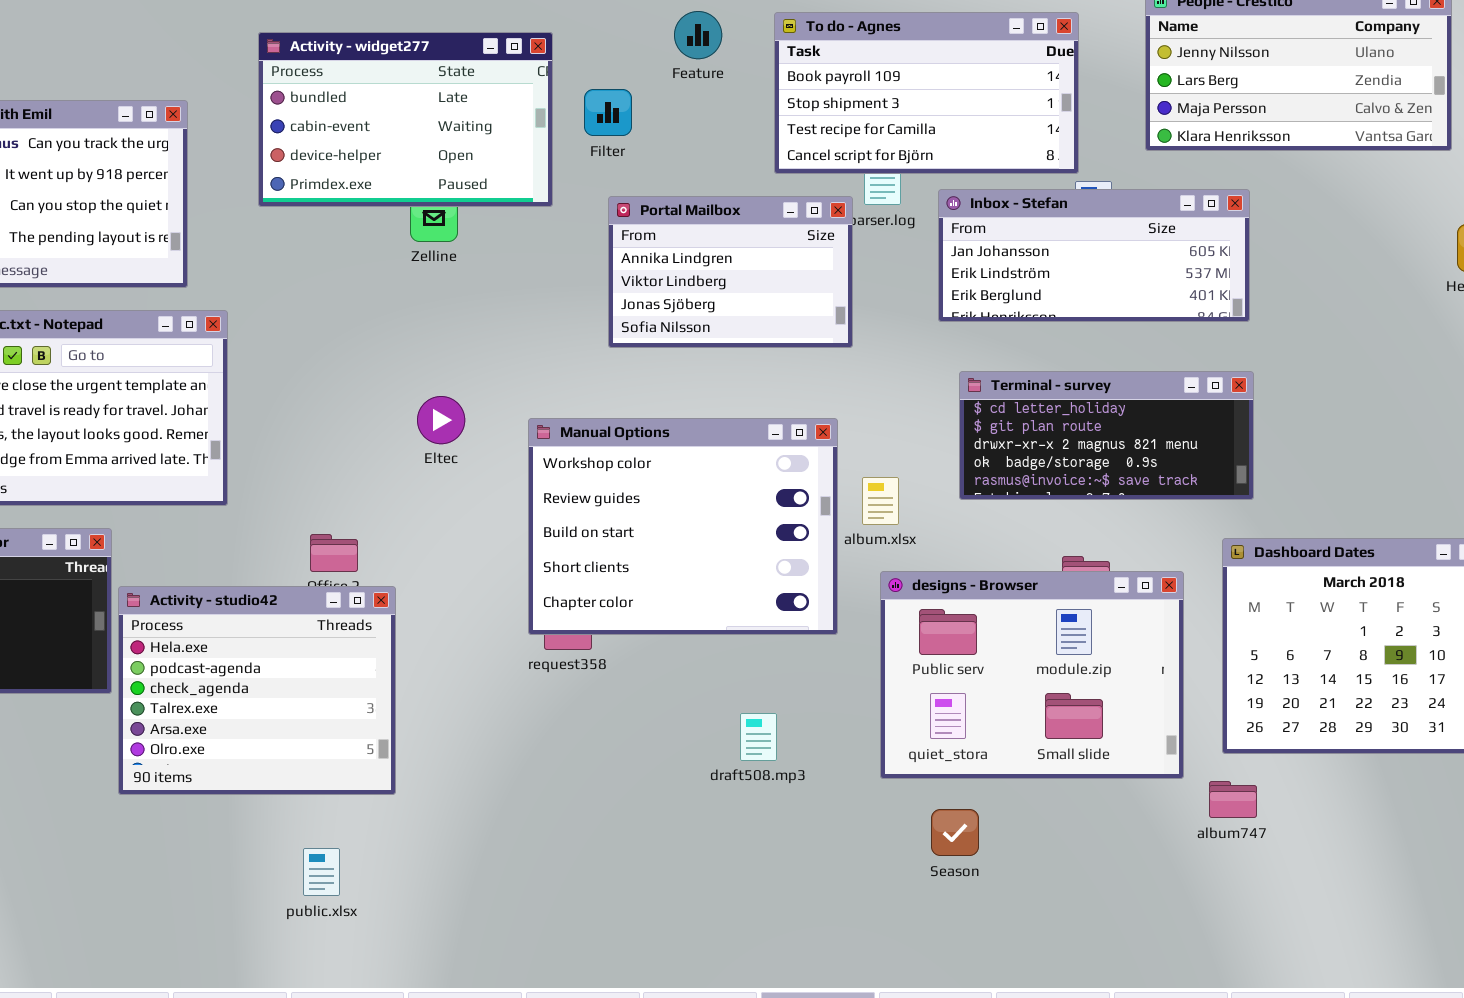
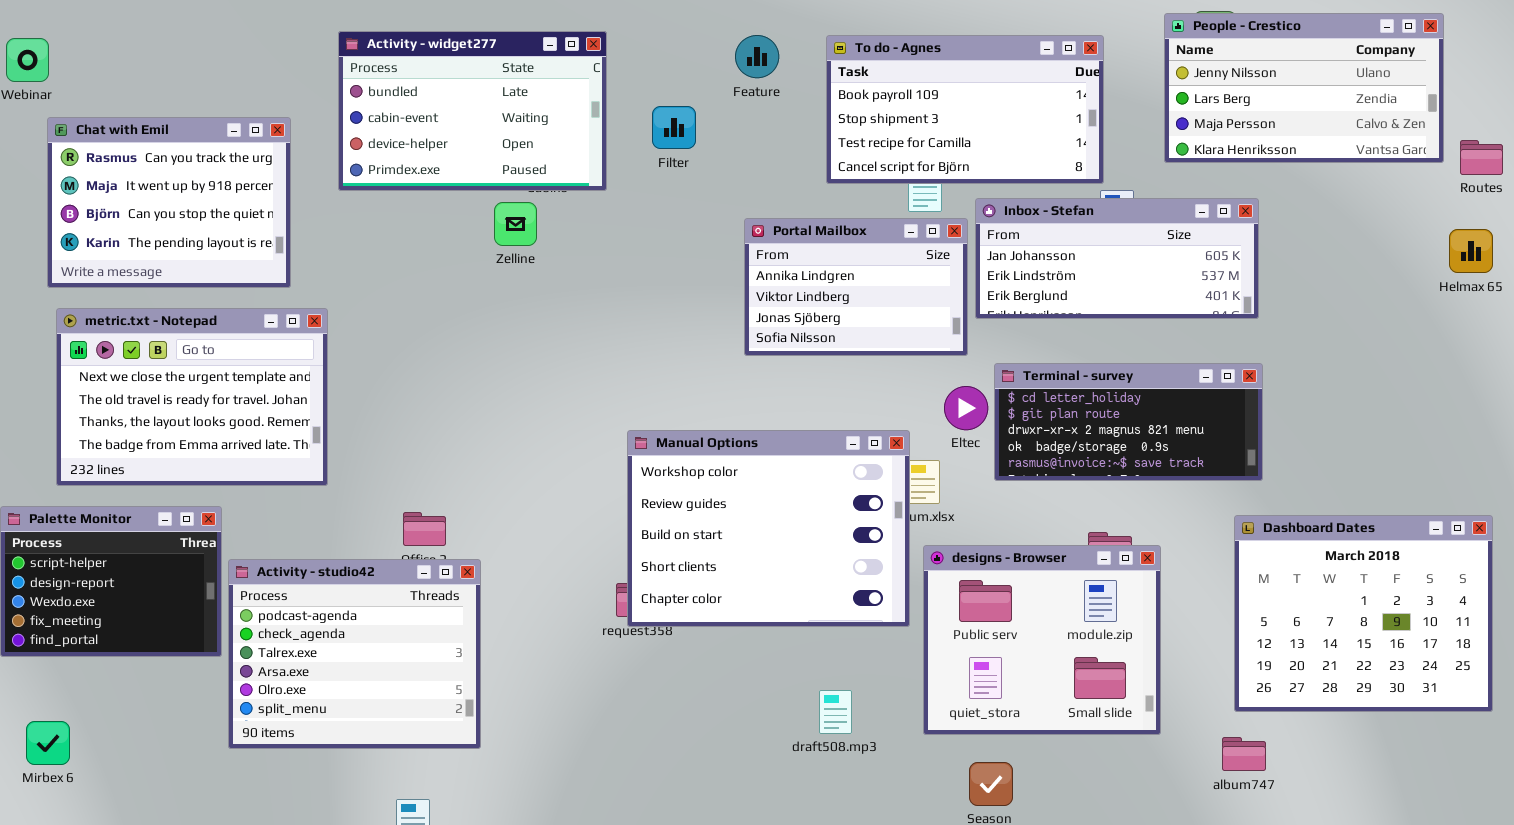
Activity - widget277: [258,32,553,207] -> [338,31,607,191], moved
Portal Mailbox: [608,196,853,348] -> [744,218,968,356], moved
Eltec: [417,396,465,444] -> [944,386,988,430], moved
Manual Options: [528,418,838,635] -> [627,430,910,627], moved
designs - Browser: [880,571,1184,779] -> [923,545,1161,735], resized
Activity - studio42: [118,586,396,795] -> [228,559,481,749], scrolled down 1 row
draft508.mp3: [740,713,777,761] -> [819,690,852,734], moved

